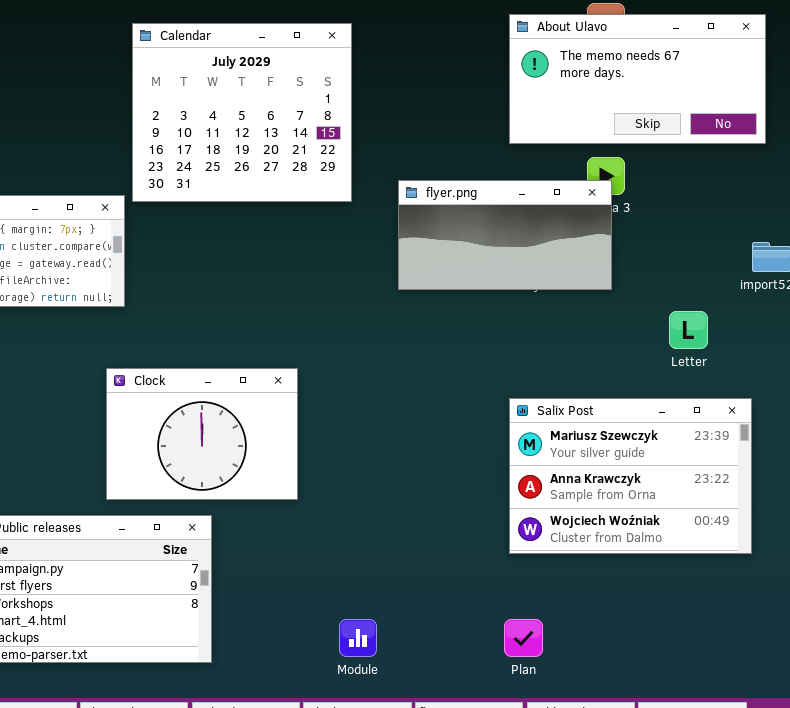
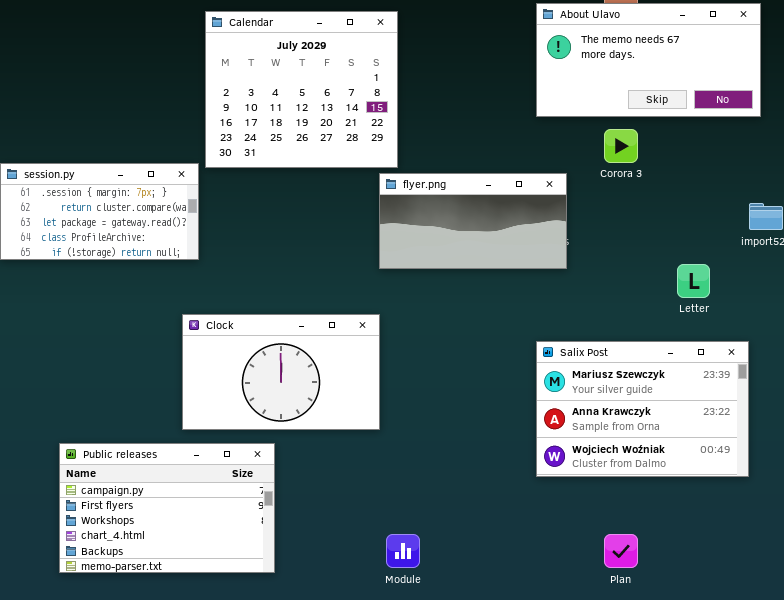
flyer.png: [398,180,612,290] -> [379,173,567,269], moved
Clock: [106,368,298,500] -> [182,314,380,430], resized
Plan: [504,619,543,657] -> [604,534,638,568], moved

